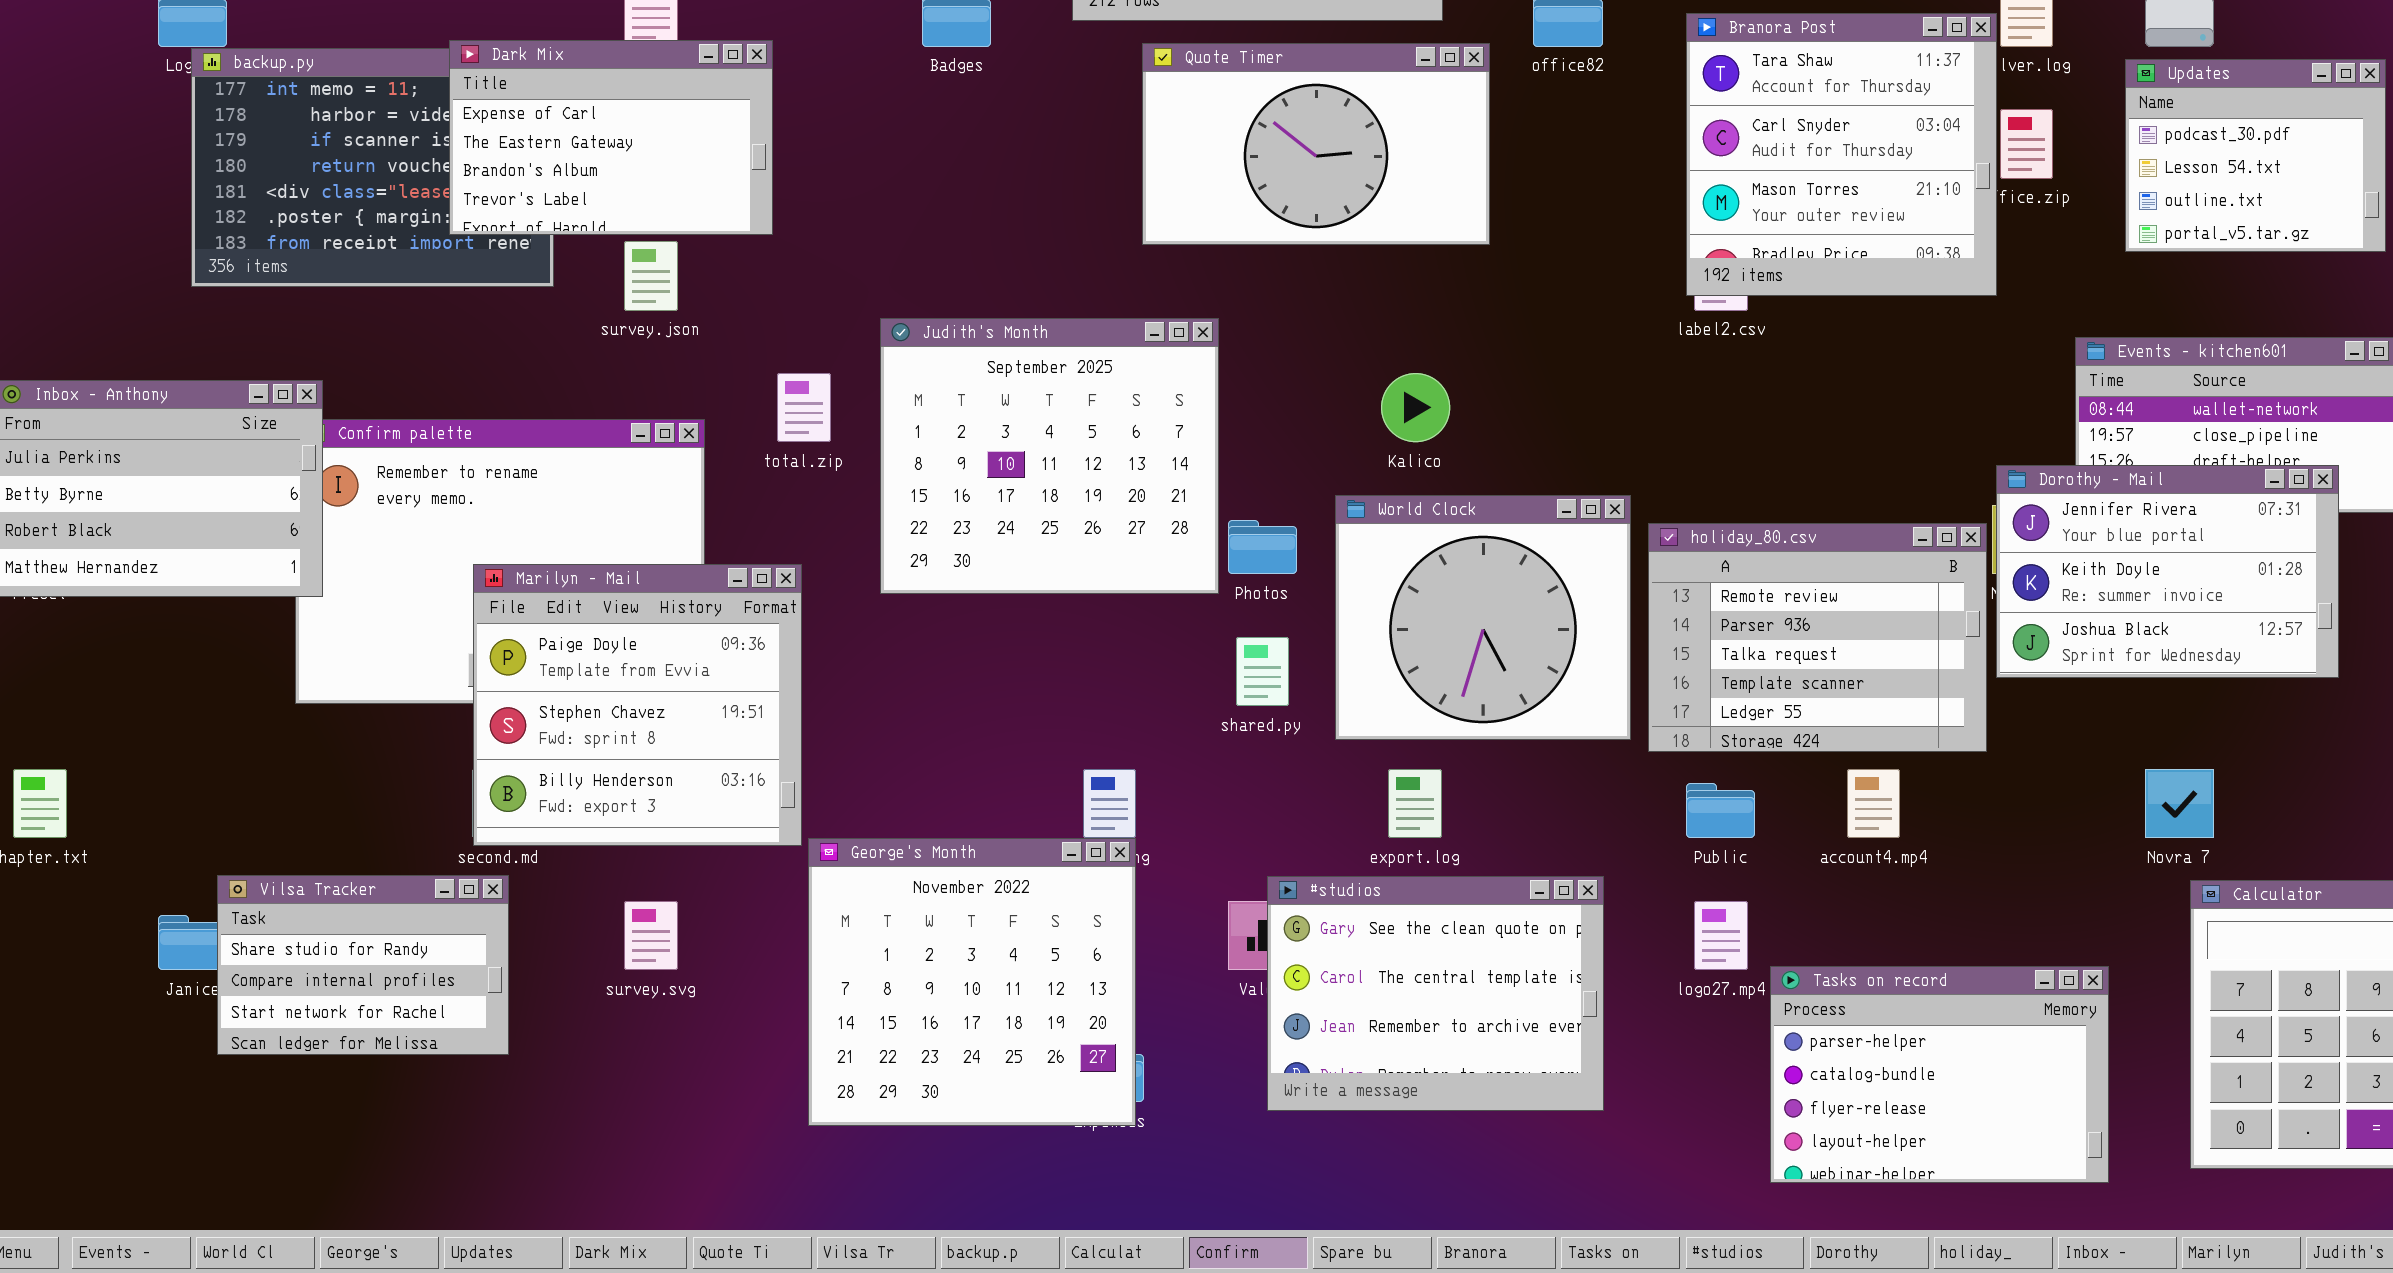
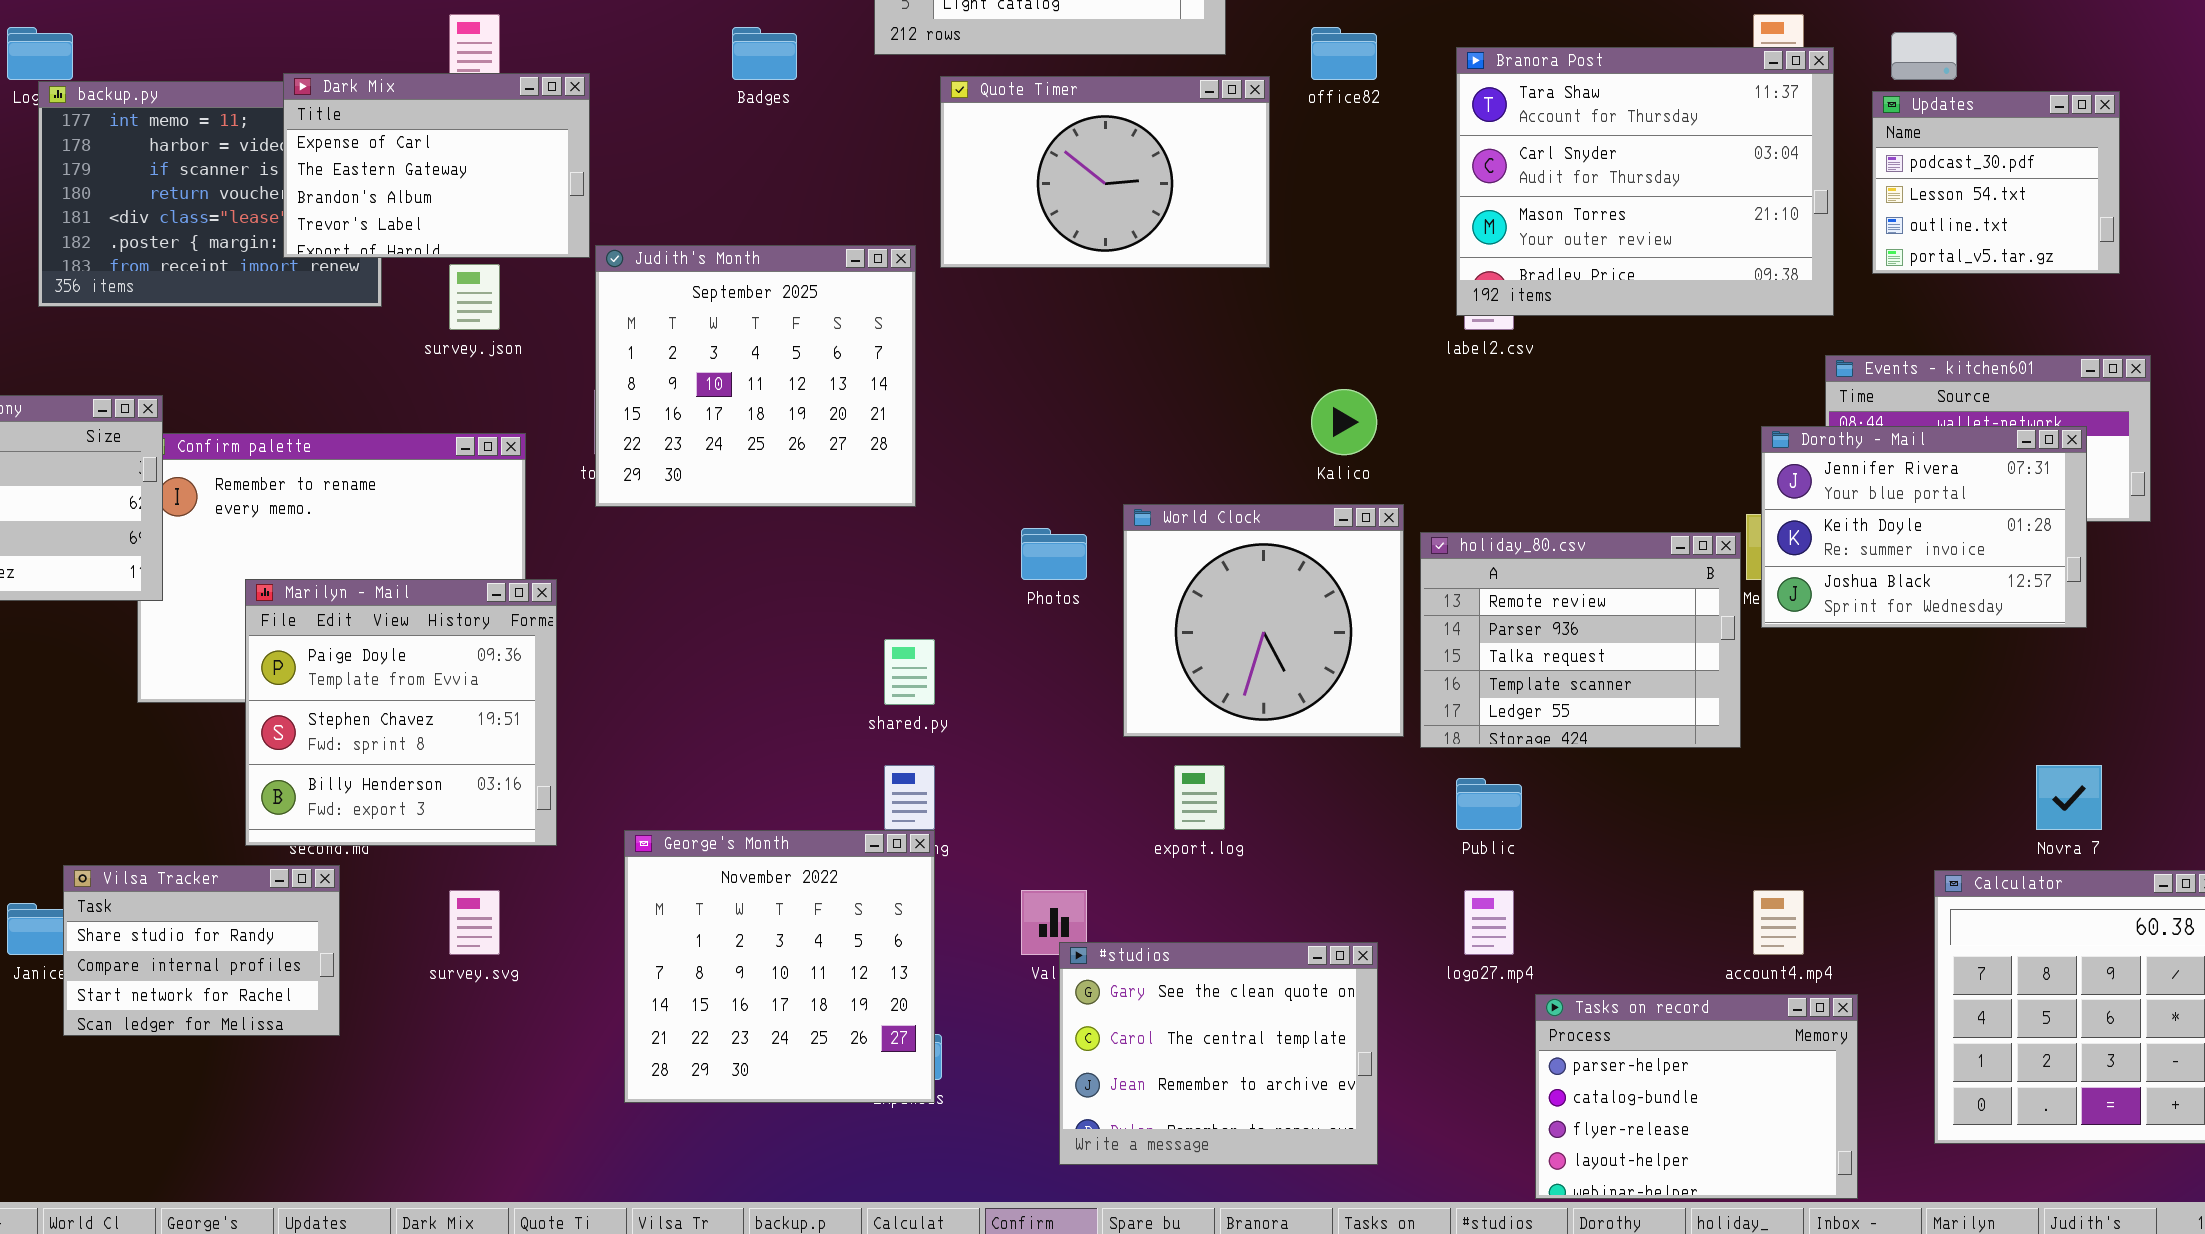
Branora Post: [1686,13,1997,296] -> [1456,47,1834,316], resized
Judith's Month: [880,318,1219,594] -> [595,245,916,507], moved
Kalico: [1381,373,1450,442] -> [1311,389,1377,455], moved
Dorothy - Mail: [1996,465,2339,678] -> [1761,426,2087,628], moved
Marilyn - Mail: [473,564,802,846] -> [245,579,557,846], moved
shared.py: [1236,637,1289,706] -> [884,639,935,705], moved
account4.mp4: [1847,769,1900,838] -> [1753,890,1804,955], moved
Novra 7: [2145,769,2214,838] -> [2036,765,2102,830], moved
#studios: [1267,876,1604,1111] -> [1059,942,1378,1165], moved
Tasks on record: [1770,966,2109,1183] -> [1535,994,1858,1199], moved

